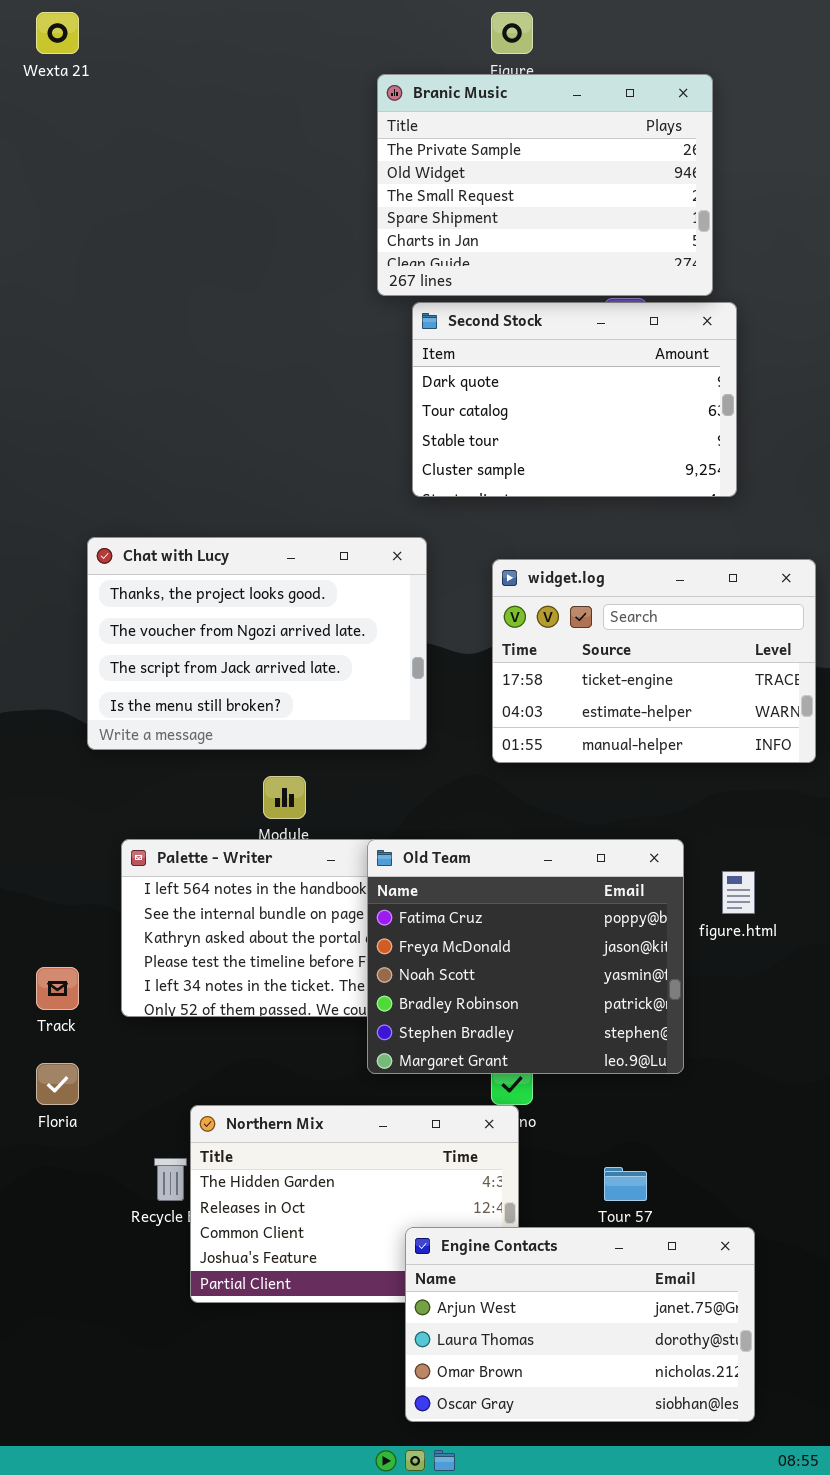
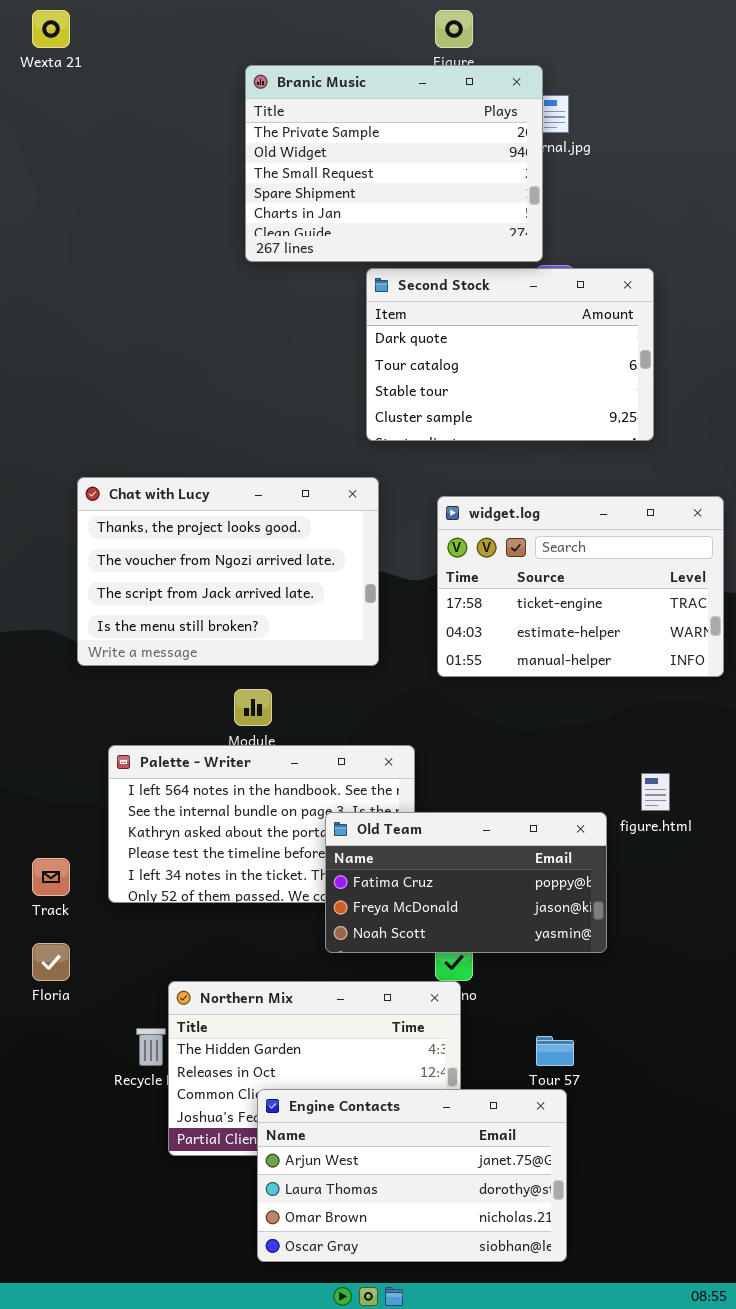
Branic Music: [377,74,713,296] -> [245,65,543,262], moved
Old Team: [367,839,684,1074] -> [325,812,607,953], resized
Engine Contacts: [405,1227,755,1422] -> [257,1089,567,1262], moved

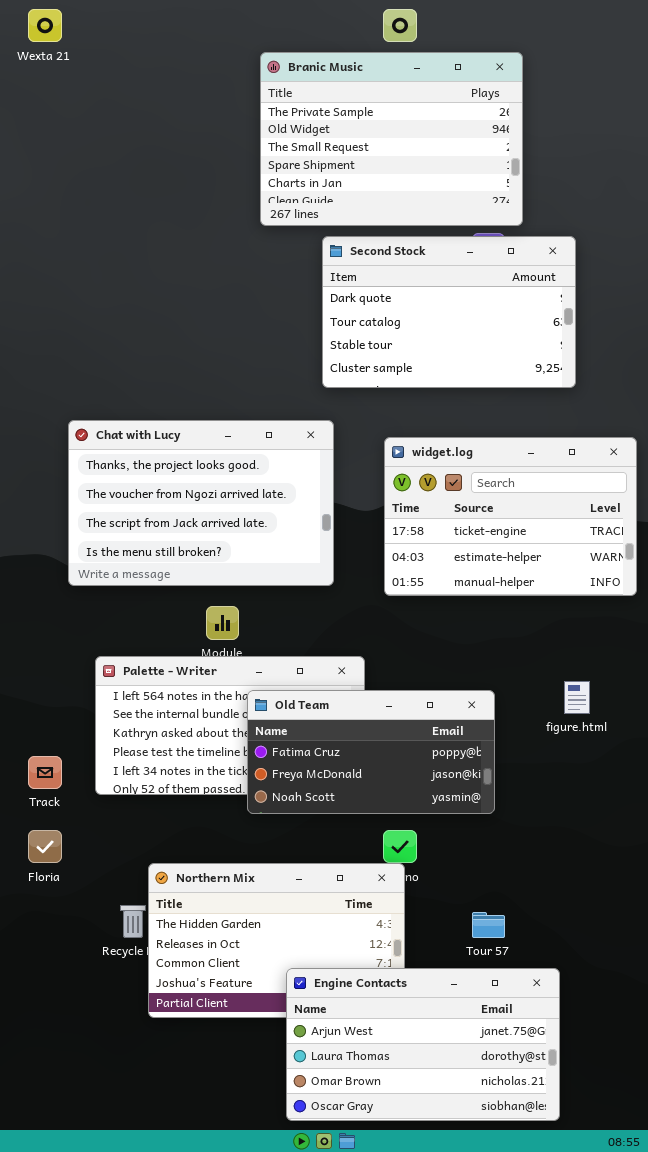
Branic Music: [245,65,543,262] -> [260,52,523,226], moved
Old Team: [325,812,607,953] -> [247,690,495,814], moved
Engine Contacts: [257,1089,567,1262] -> [286,968,560,1121], moved

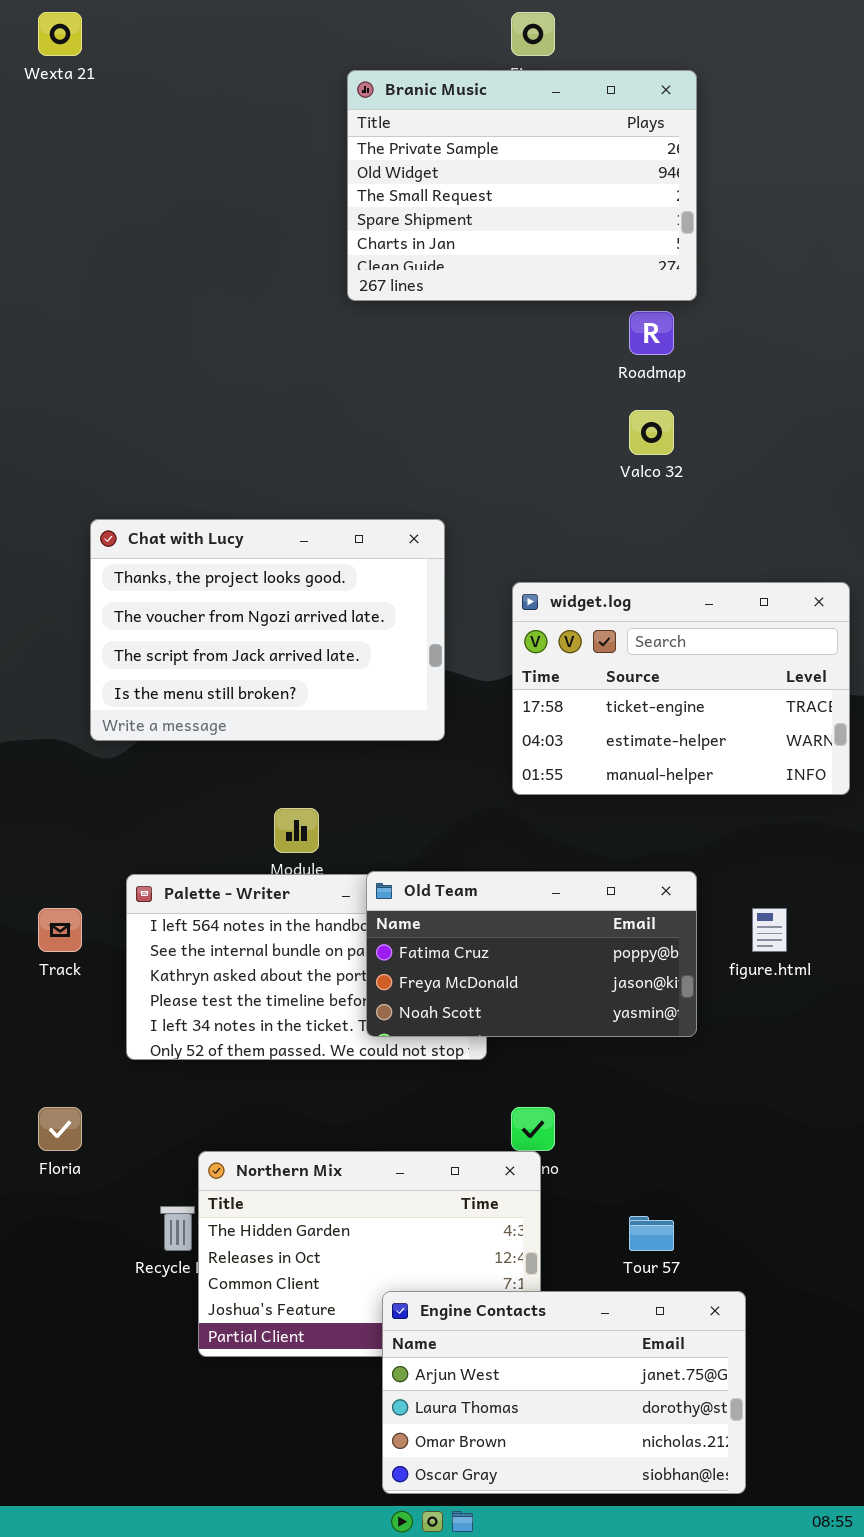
Second Stock: [322,236,576,388] -> none, closed
Chat with Lucy: [68,420,334,586] -> [90,519,445,741], moved
Old Team: [247,690,495,814] -> [366,871,697,1037], moved
Track: [28,756,62,789] -> [38,908,82,952], moved

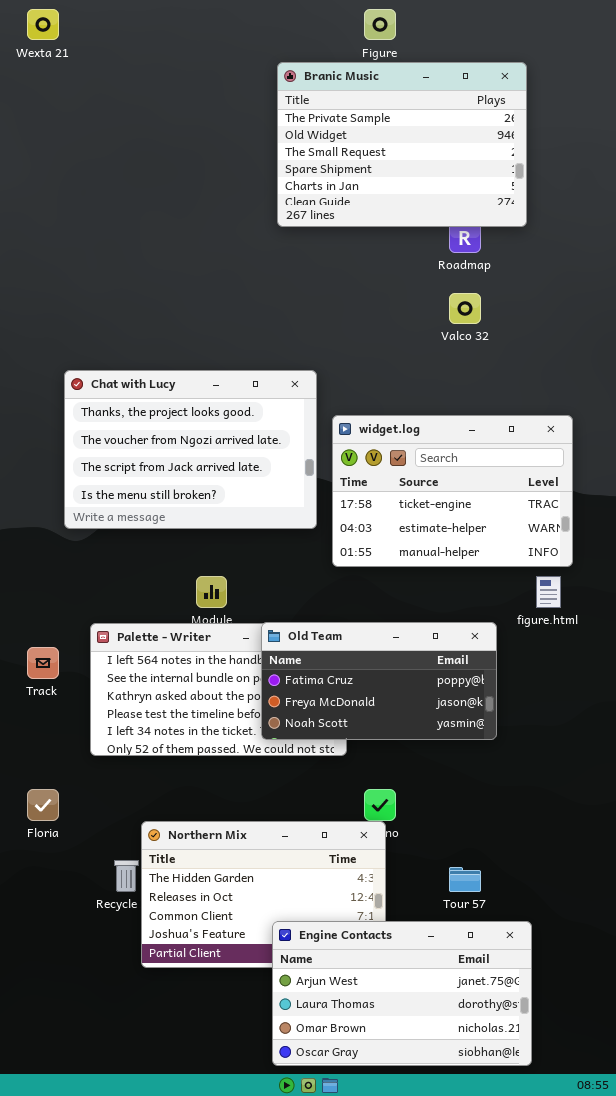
Branic Music: [347,70,697,301] -> [277,62,527,227], moved
widget.log: [512,582,850,795] -> [332,415,573,567], moved
figure.html: [752,908,787,952] -> [536,576,561,608], moved

